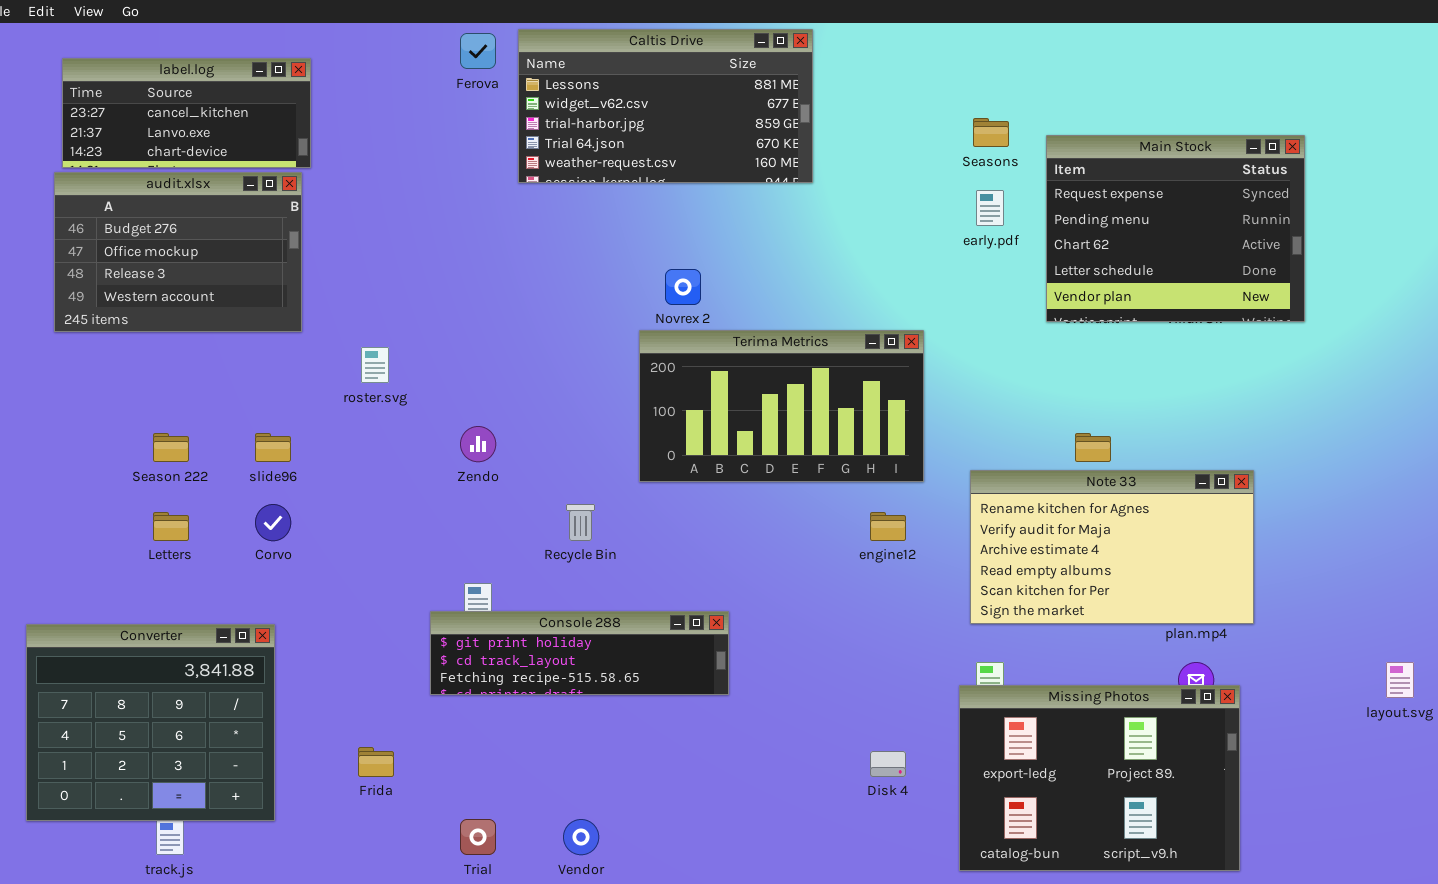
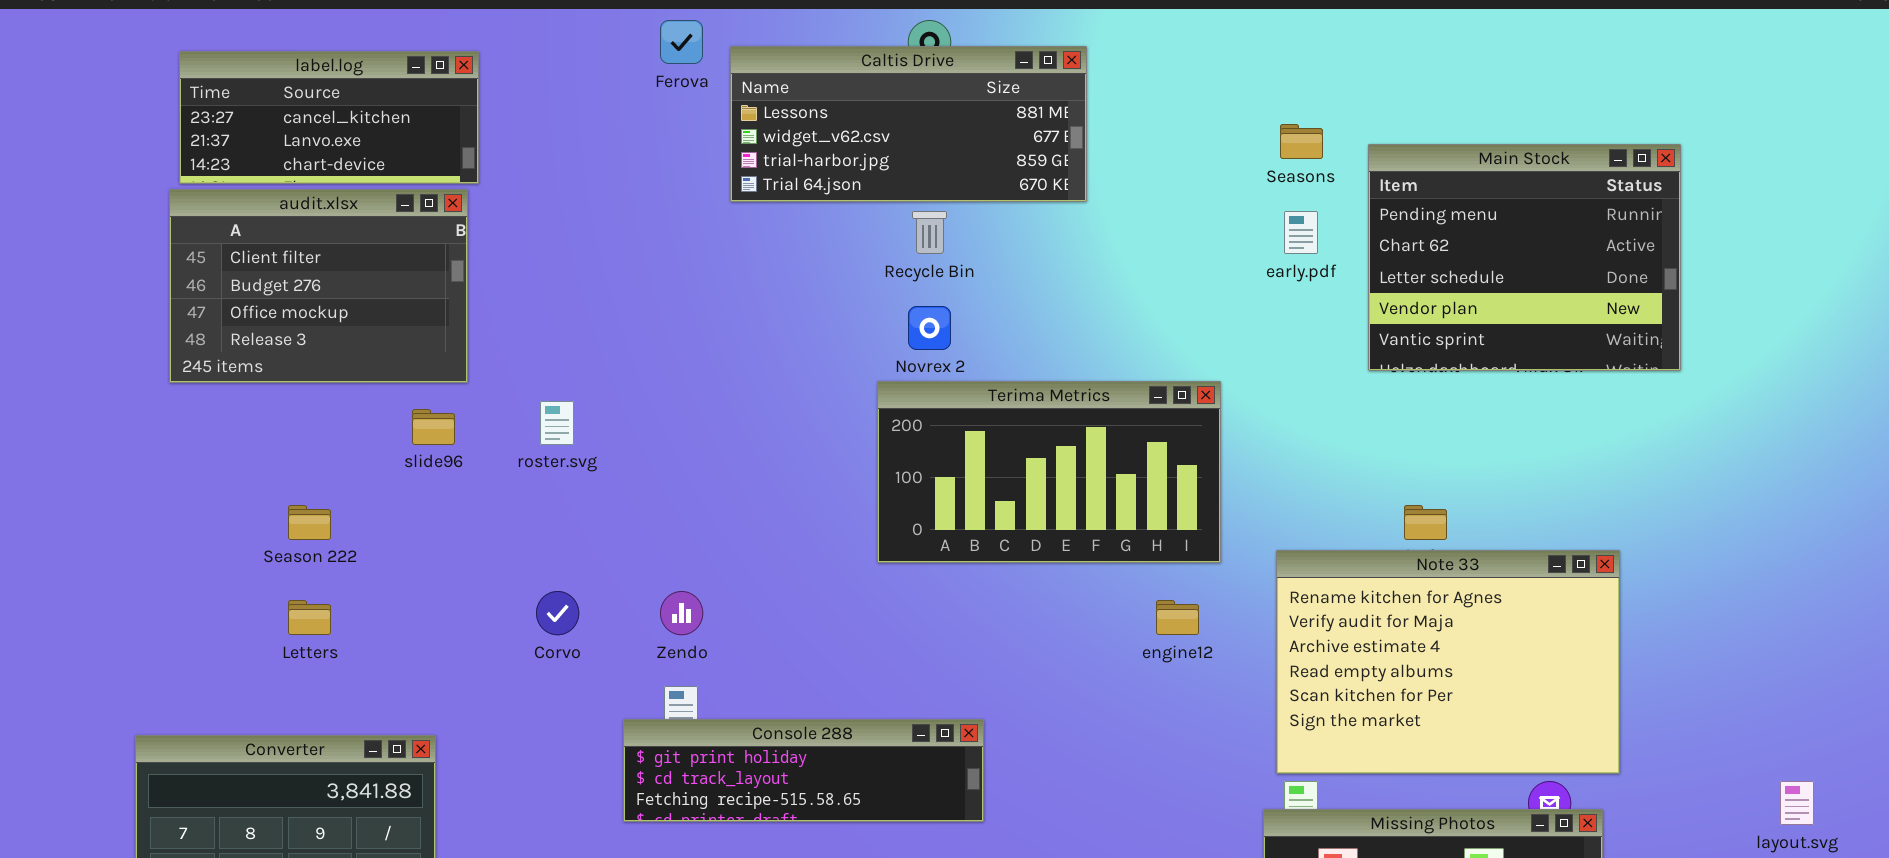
Caltis Drive: [518,29,813,183] -> [730,46,1087,202], resized
Main Stock: [1046,135,1305,322] -> [1368,144,1681,371], scrolled down 1 row
audit.xlsx: [54,172,302,332] -> [169,189,468,383], scrolled up 1 row
Zendo: [460,426,496,462] -> [660,591,703,635], moved
slide96: [255,433,291,462] -> [412,409,455,445], moved
Note 33: [970,470,1254,624] -> [1276,550,1620,774], resized
Corvo: [255,504,291,541] -> [536,591,579,635], moved
Recycle Bin: [566,504,595,541] -> [912,211,947,254], moved

